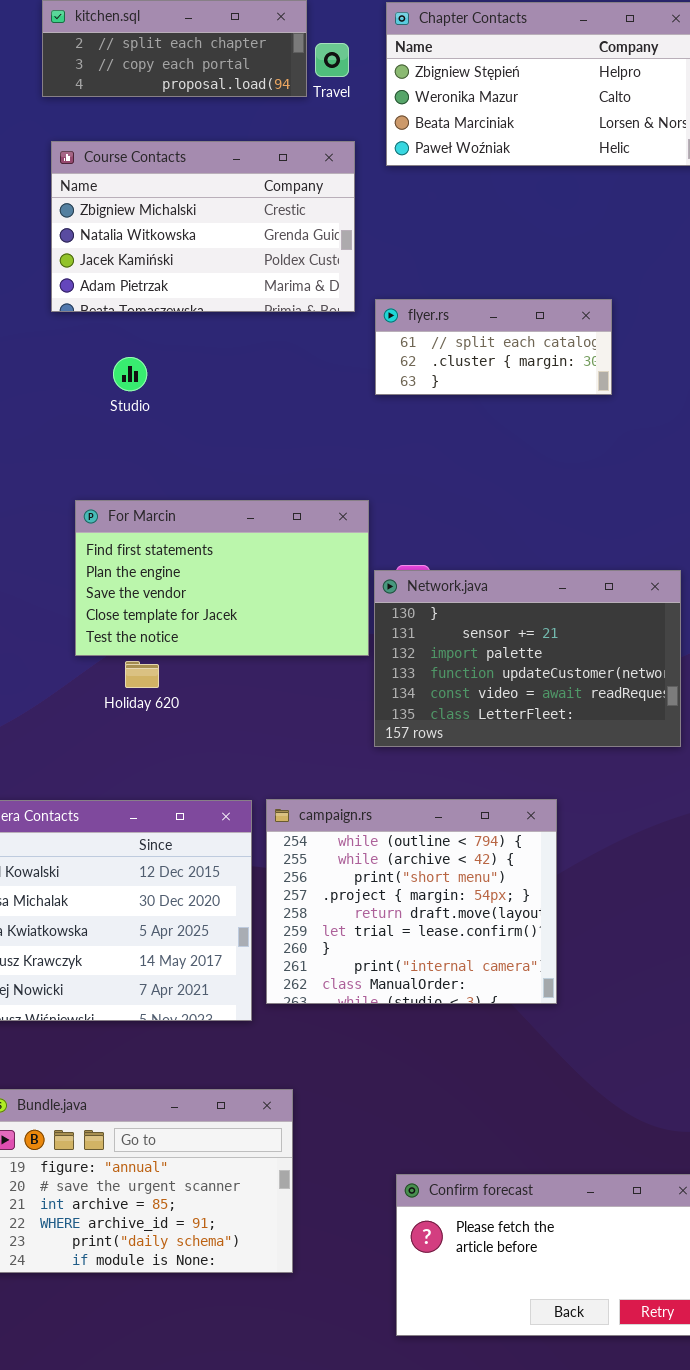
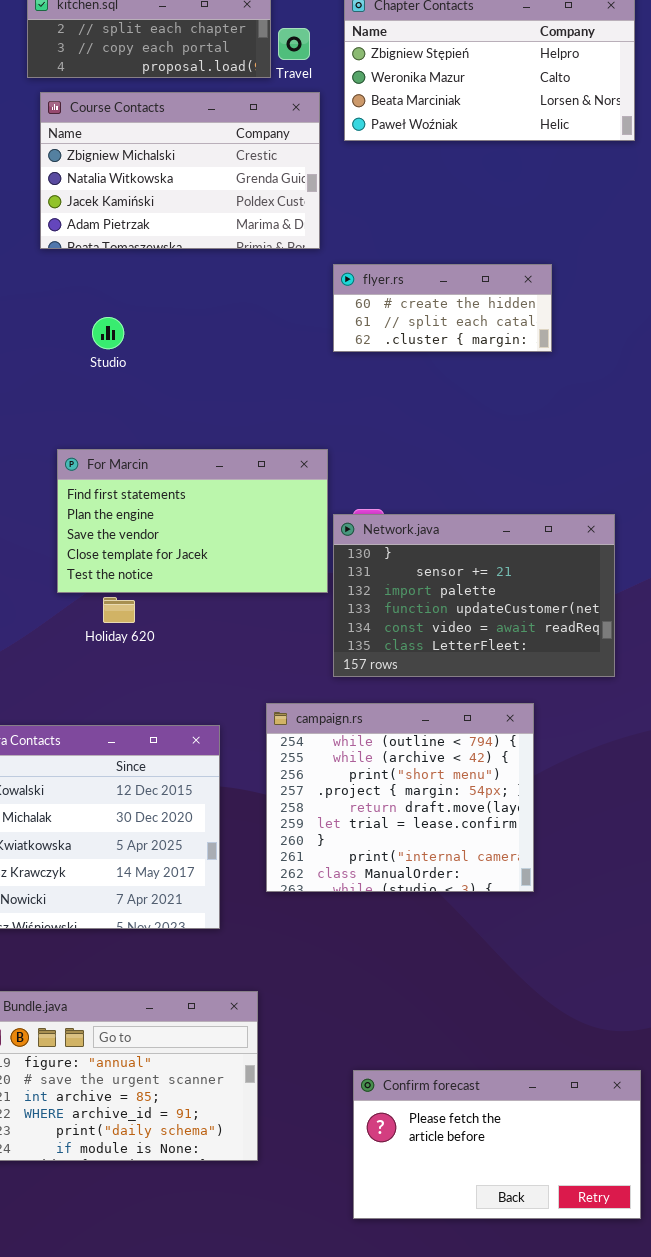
Course Contacts: [51,141,355,312] -> [40,92,320,249], moved
flyer.rs: [375,299,612,395] -> [333,264,552,352], scrolled up 1 row
campaign.rs: [266,799,557,1004] -> [266,703,534,892], moved

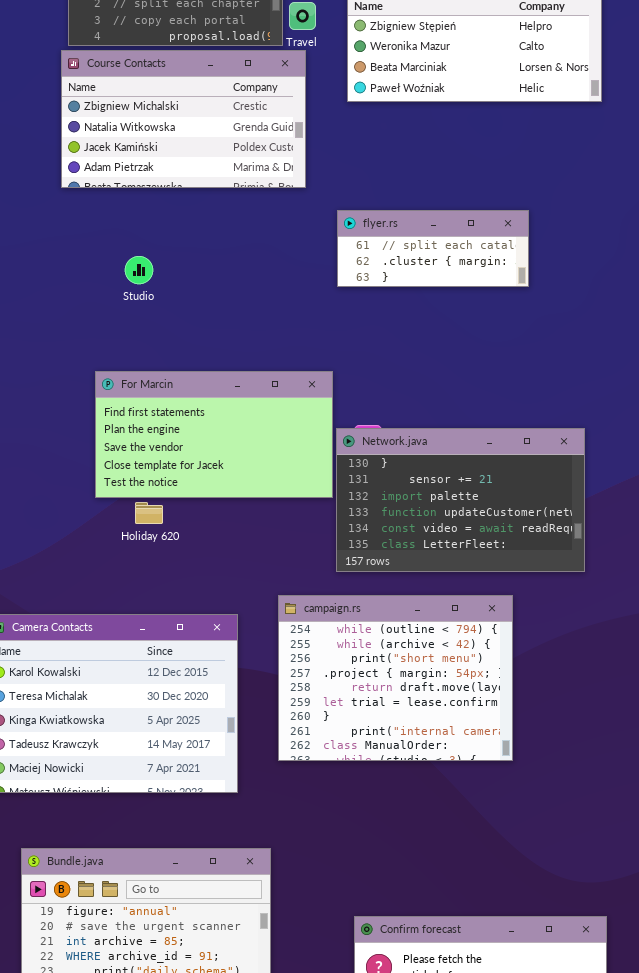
Course Contacts: [40,92,320,249] -> [61,50,306,188], moved
flyer.rs: [333,264,552,352] -> [337,210,529,287], scrolled down 1 row

